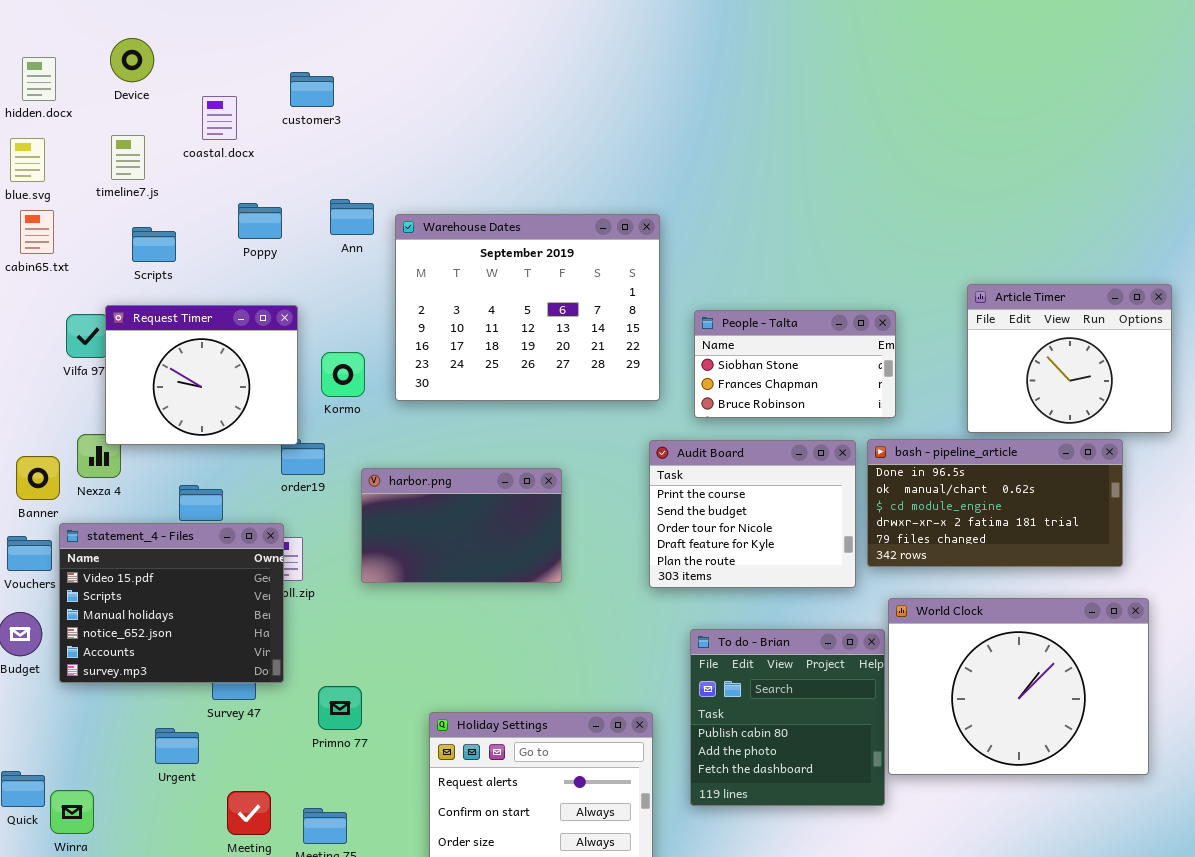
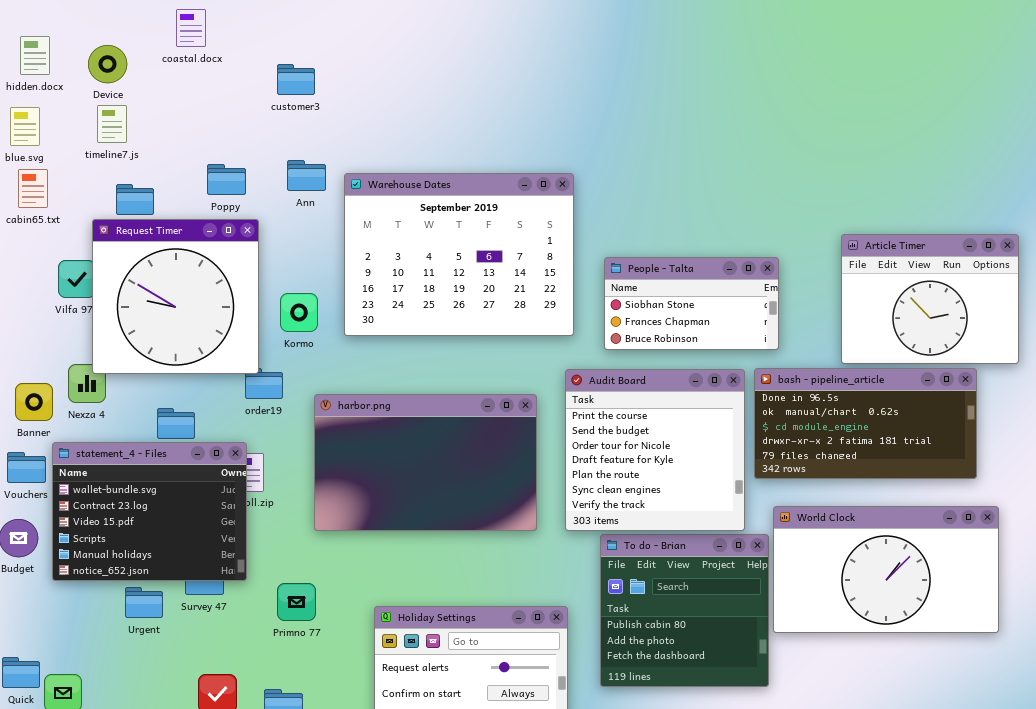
Device: [110,38,154,82] -> [88,45,127,83], moved
customer3: [290,72,334,107] -> [277,64,315,95], moved
coastal.docx: [202,96,237,140] -> [176,9,206,47], moved
Request Timer: [105,305,298,445] -> [92,219,259,374], resized
Audit Board: [649,440,856,588] -> [565,369,745,531], resized
harbor.png: [361,468,562,583] -> [314,394,537,531], resized
statement_4 - Files: [59,523,284,683] -> [52,442,247,581], scrolled up 2 rows
World Clock: [888,598,1149,775] -> [773,506,999,633], resized
Urgent: [155,728,199,764] -> [125,587,163,618], moved

